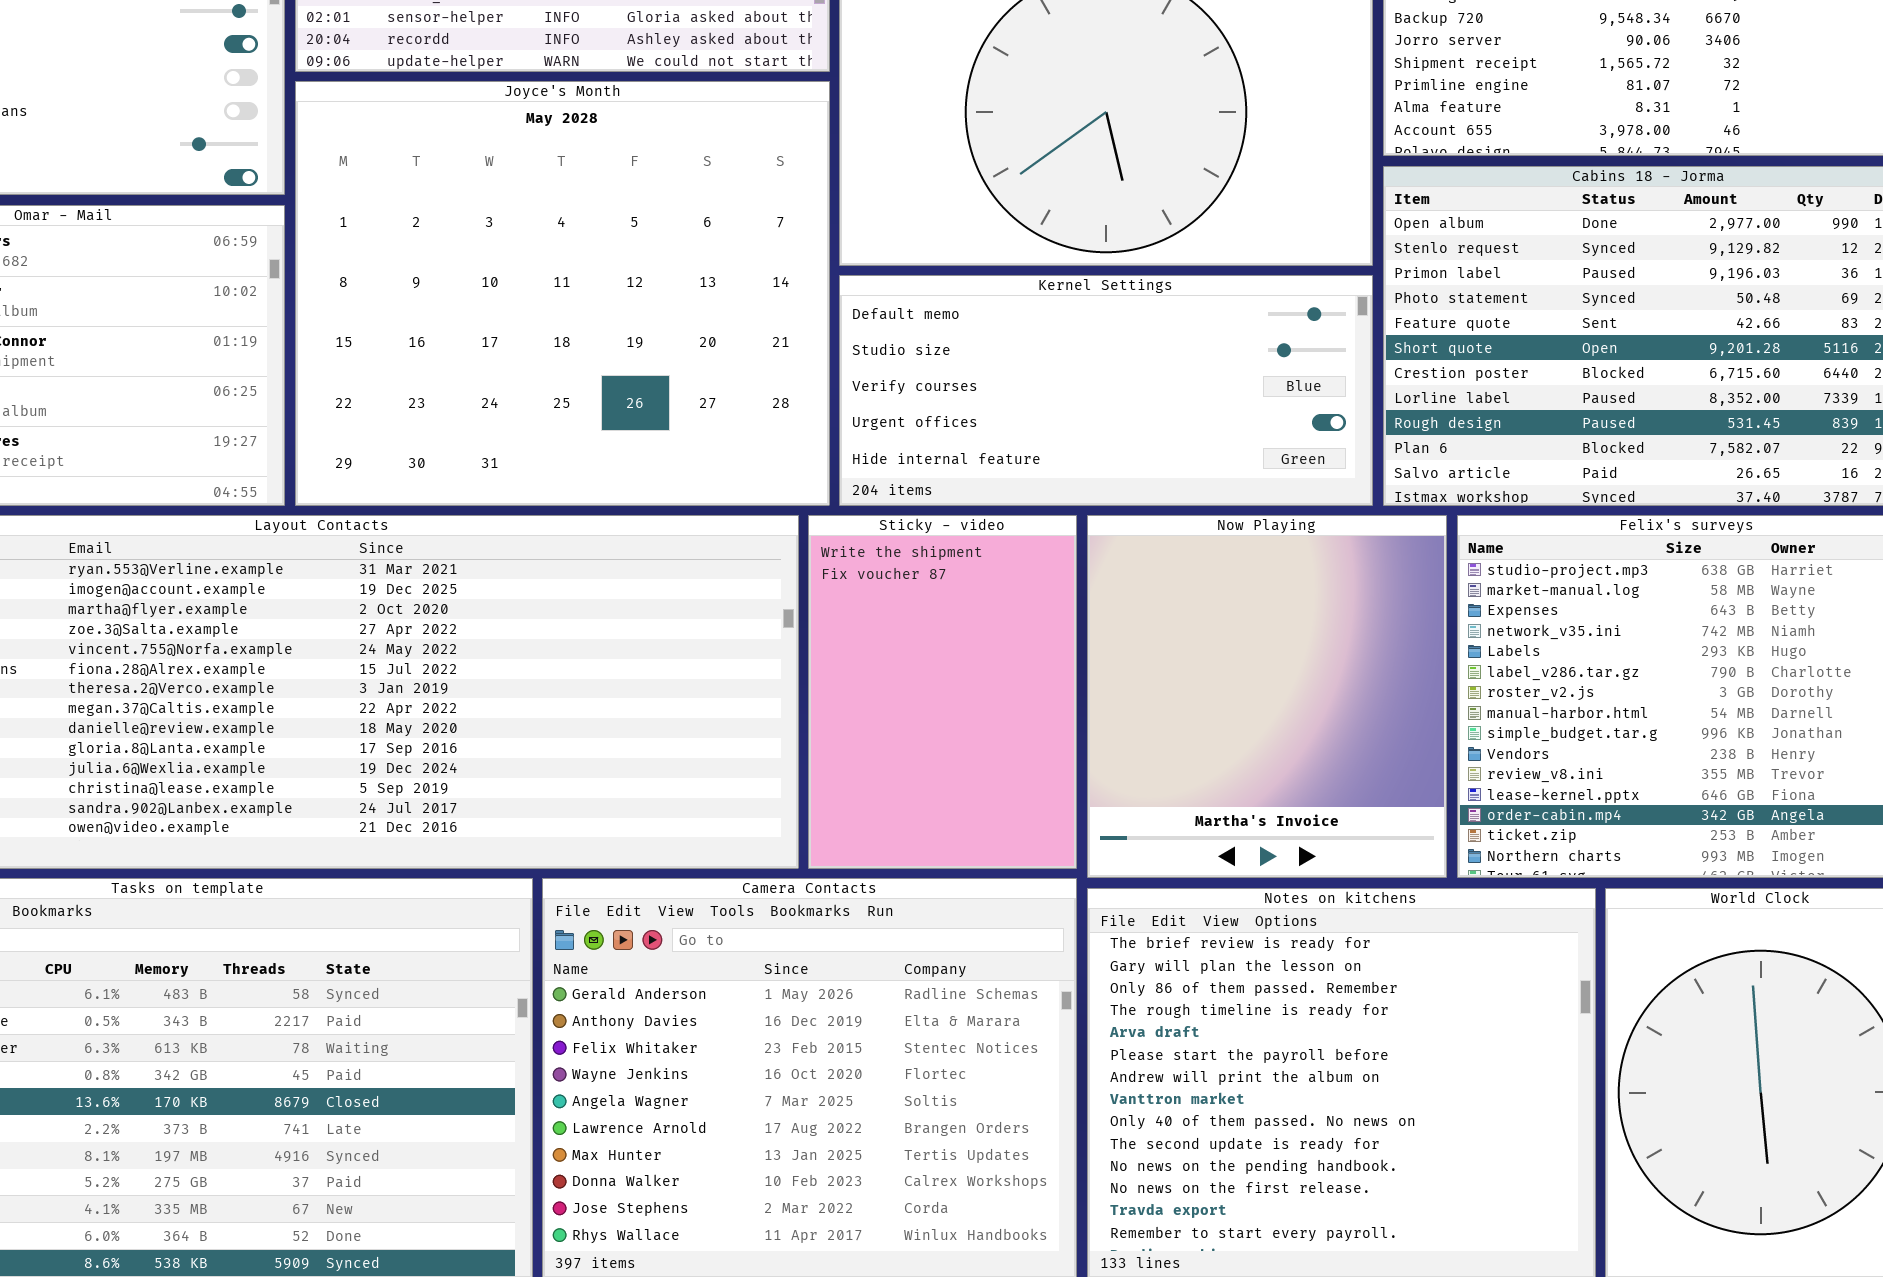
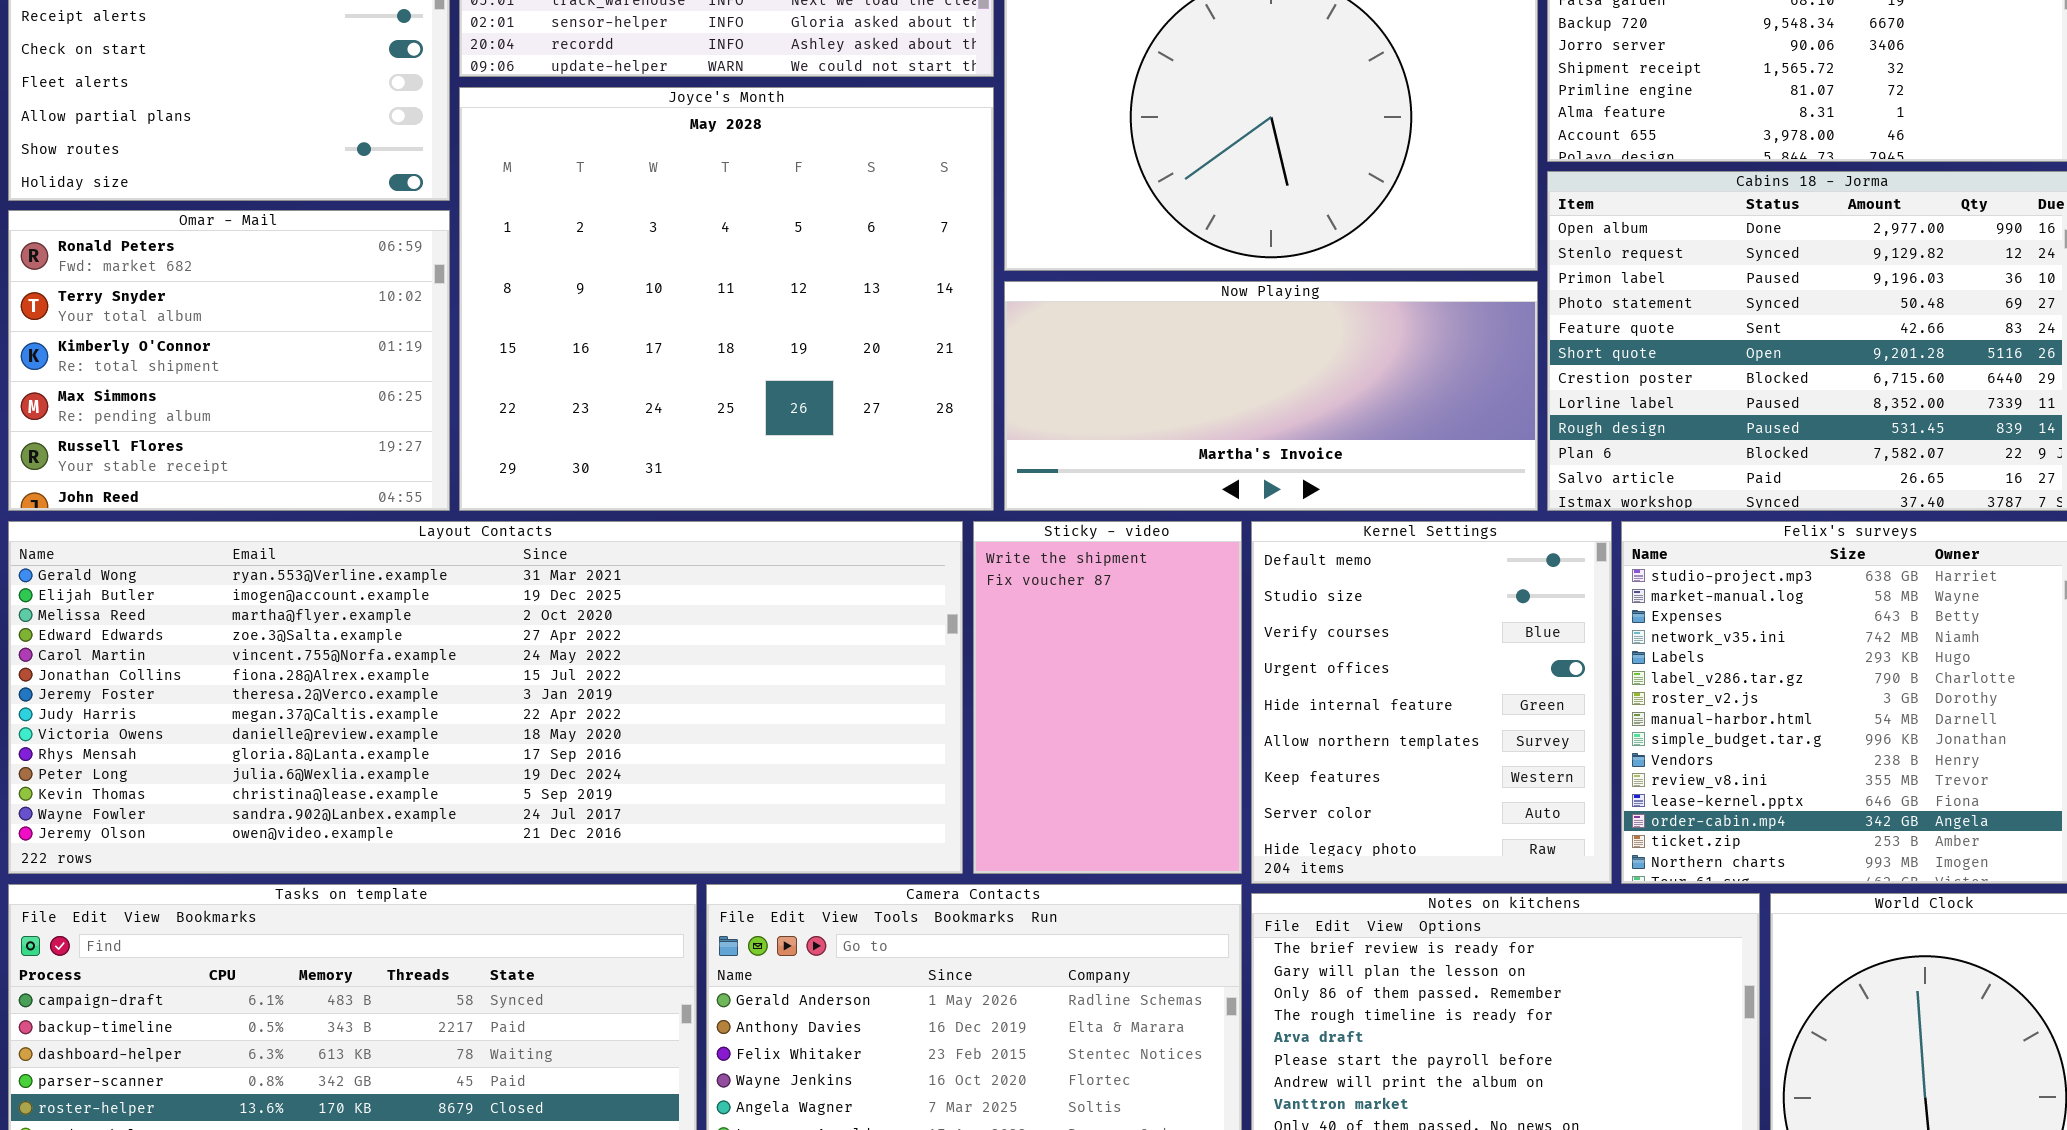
Kernel Settings: [839,275,1373,506] -> [1251,521,1612,884], moved, resized
Now Playing: [1087,515,1447,878] -> [1004,281,1538,511], moved, resized

